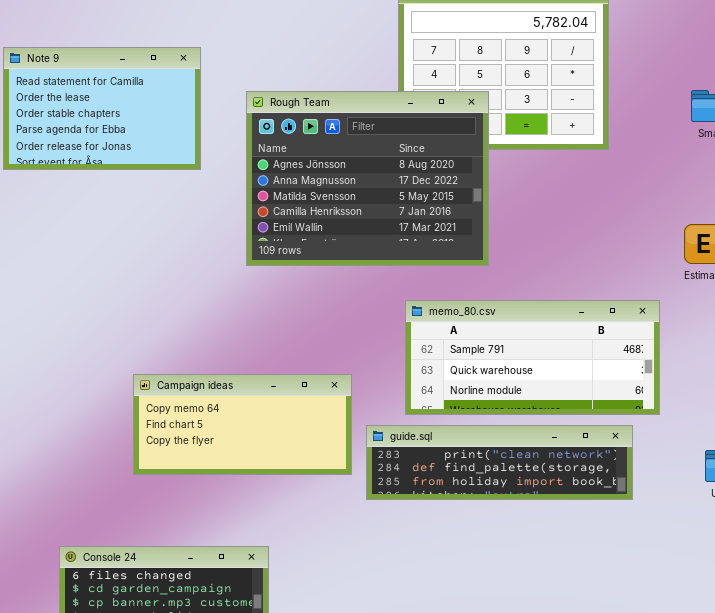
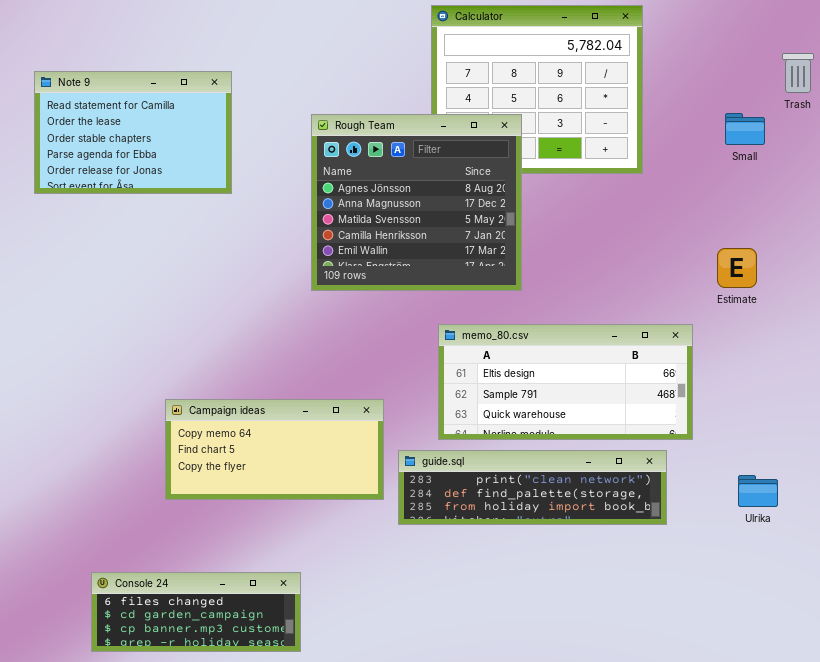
Rough Team: [246,91,489,266] -> [311,114,522,291], resized
memo_80.csv: [405,300,660,415] -> [438,324,693,440], scrolled up 1 row

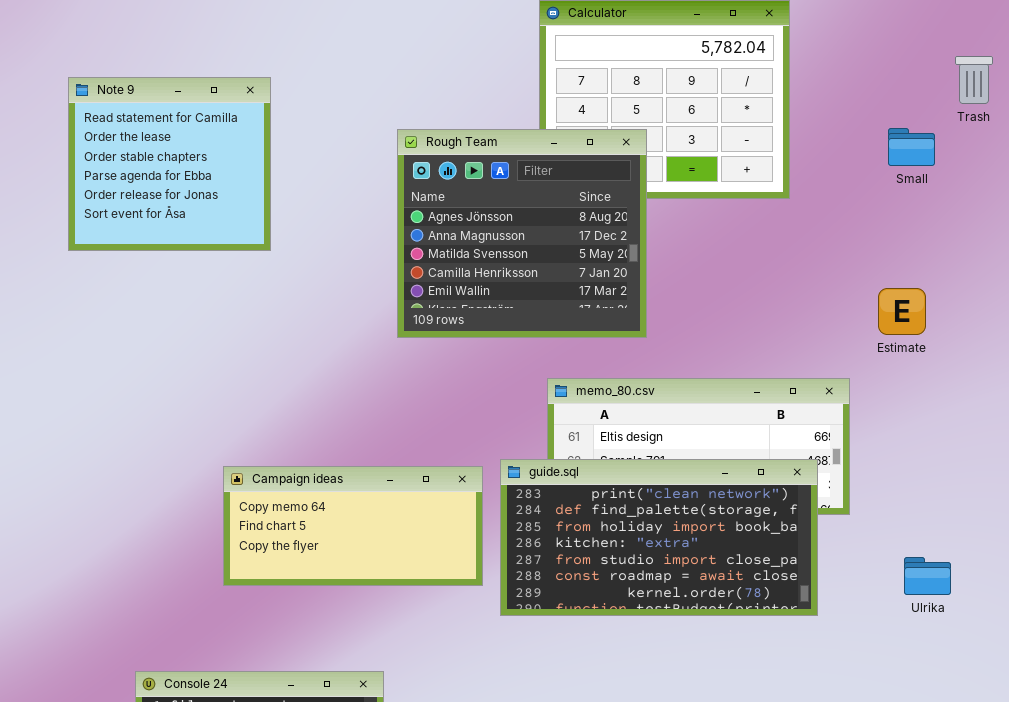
Note 9: [34,71,232,194] -> [68,77,271,251], resized
guide.sql: [398,450,667,525] -> [500,459,818,616], resized

